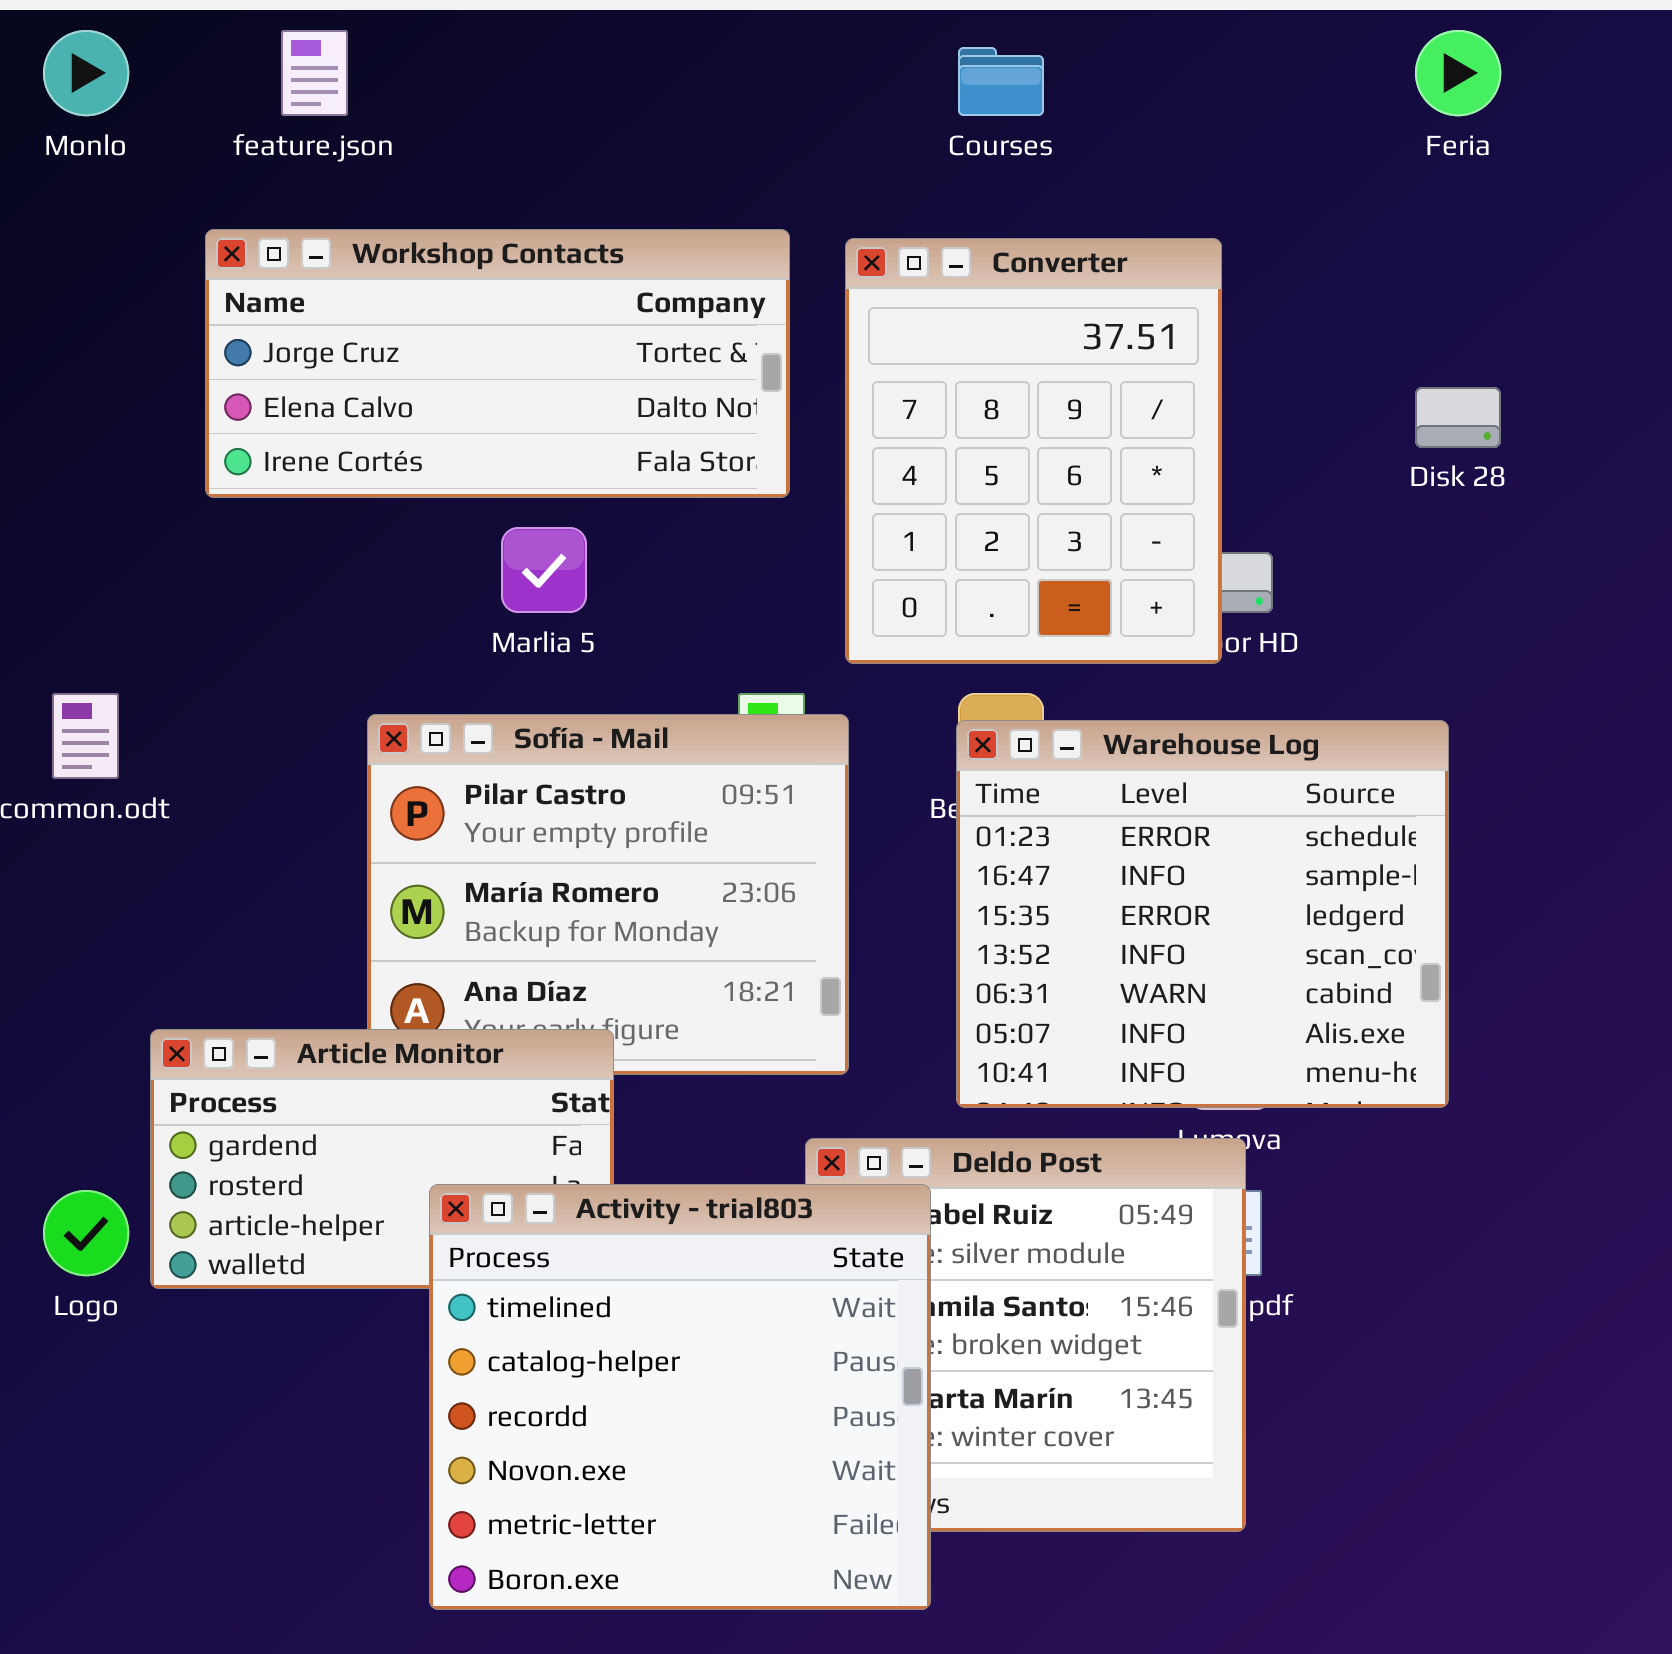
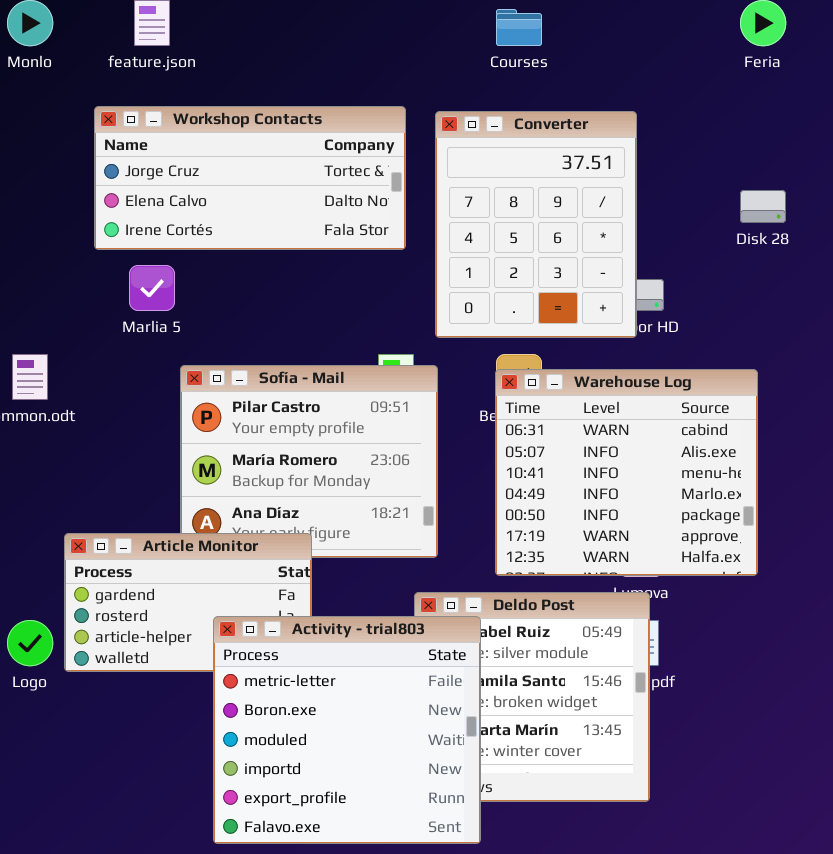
Marlia 5: [501,527,587,613] -> [129,265,175,311], moved
Warehouse Log: [956,720,1449,1108] -> [495,369,758,576], scrolled down 4 rows
Activity - trial803: [429,1184,931,1610] -> [213,616,481,844], scrolled down 4 rows

